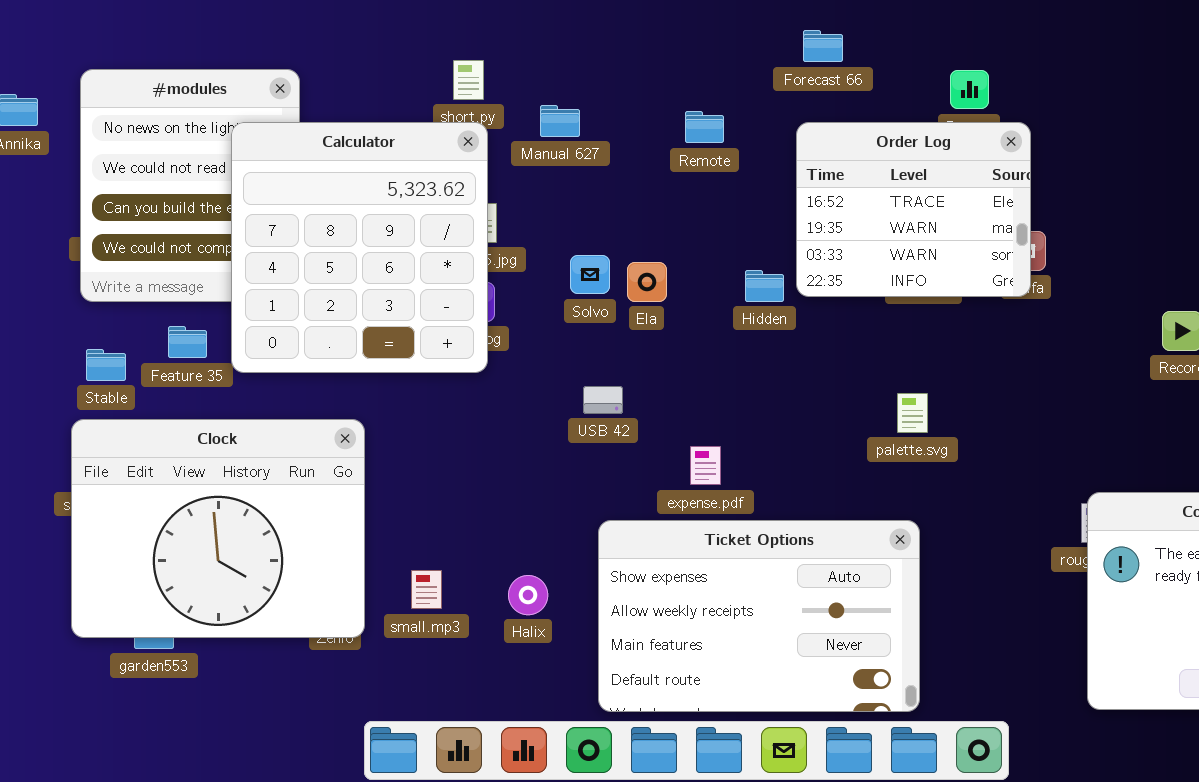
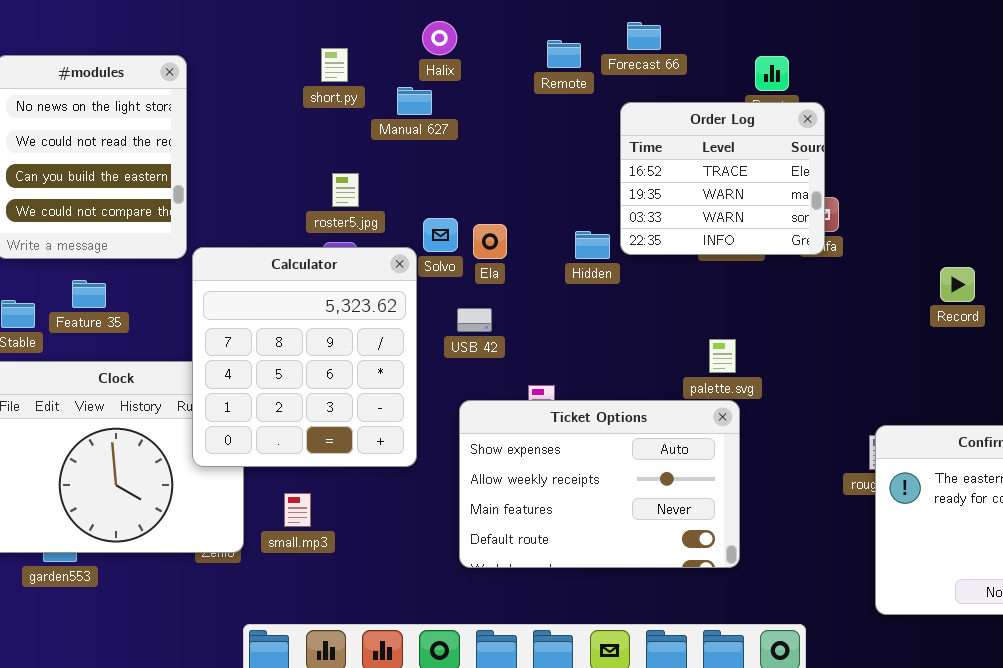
Remote: [685,111,724,143] -> [547,40,581,68], moved
Calculator: [231,122,488,373] -> [192,247,417,467], moved
USB 42: [583,386,623,414] -> [457,308,492,332], moved
Ticket Options: [598,520,920,712] -> [459,400,740,568], moved
Halix: [508,575,548,615] -> [422,21,457,55], moved

